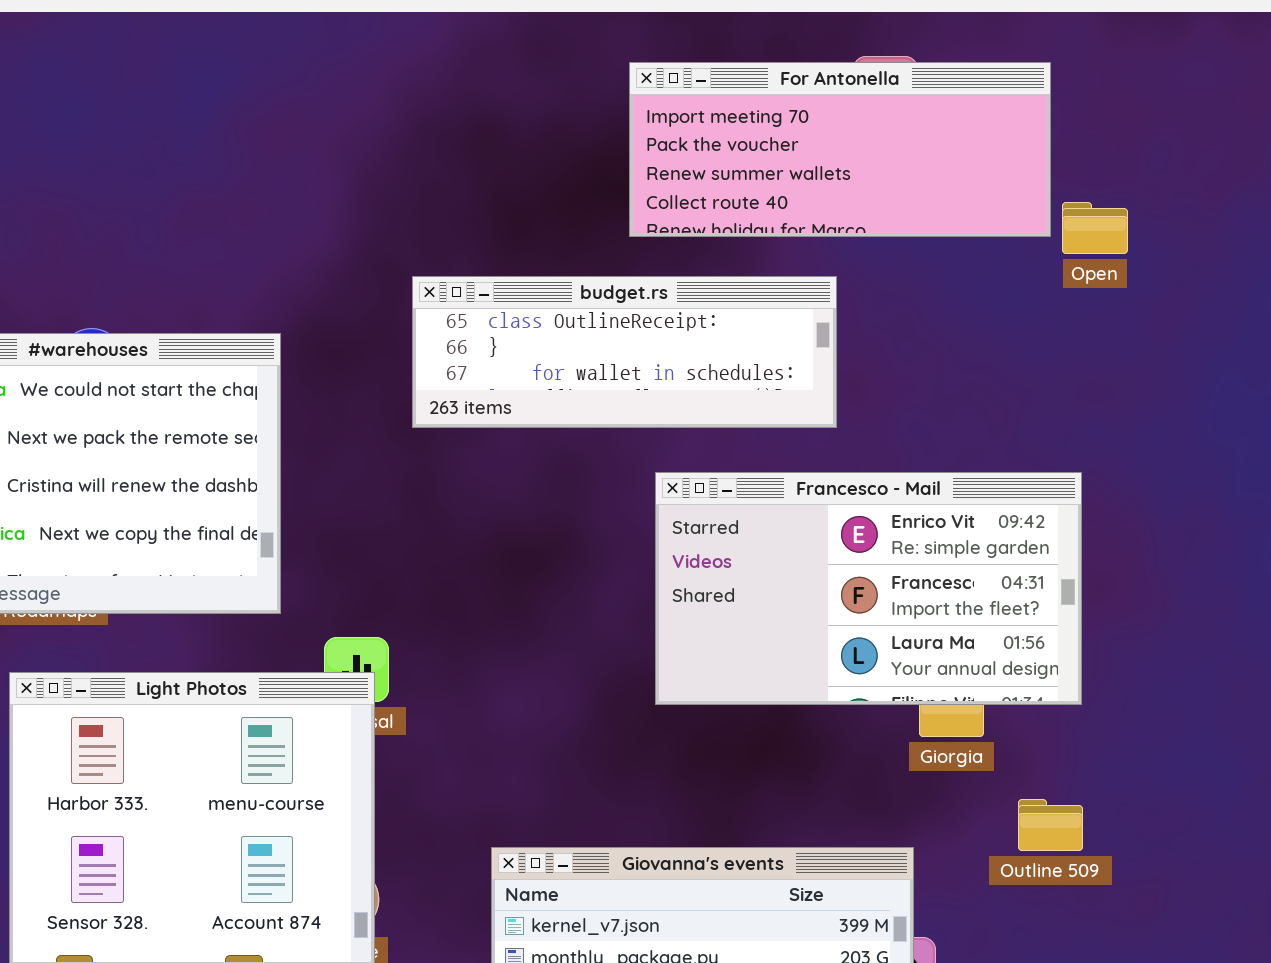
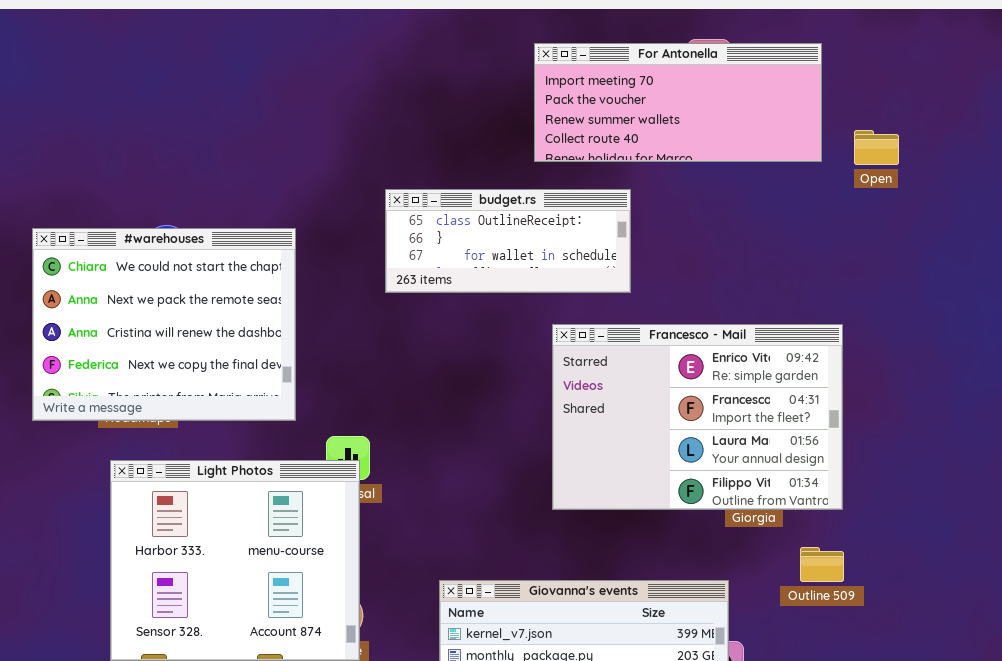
Open: [1062,202,1128,254] -> [854,130,899,165], moved
budget.rs: [412,276,837,428] -> [385,189,631,293], resized
Francesco - Mail: [655,472,1082,705] -> [552,324,843,510], resized

